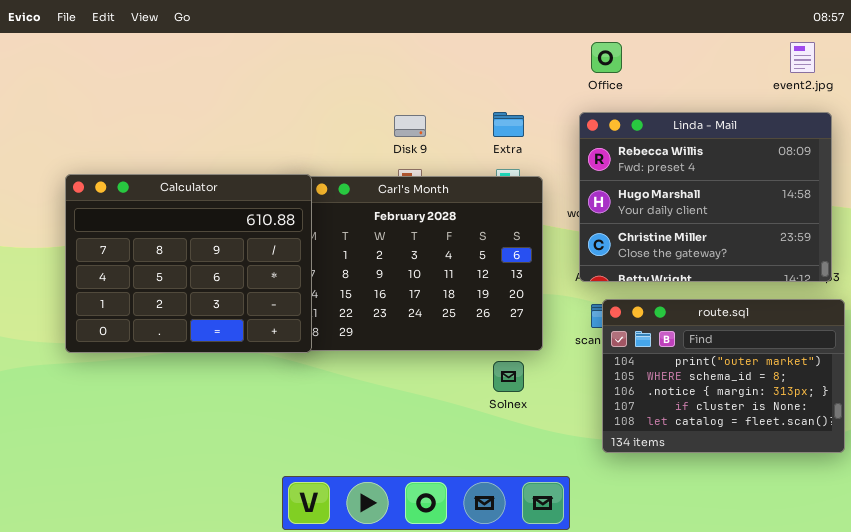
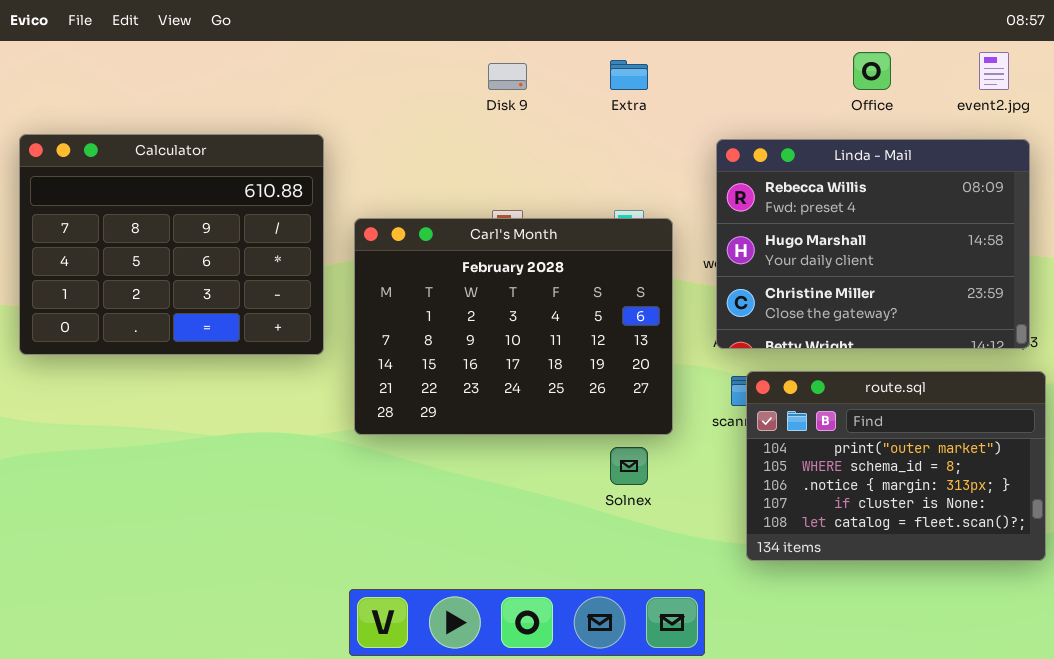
Office: [591,42,622,73] -> [853,52,891,90], moved
Extra: [493,112,524,137] -> [610,60,648,90], moved
Disk 9: [394,115,426,137] -> [488,63,527,90], moved
Calculator: [65,174,312,353] -> [19,134,324,355], moved

